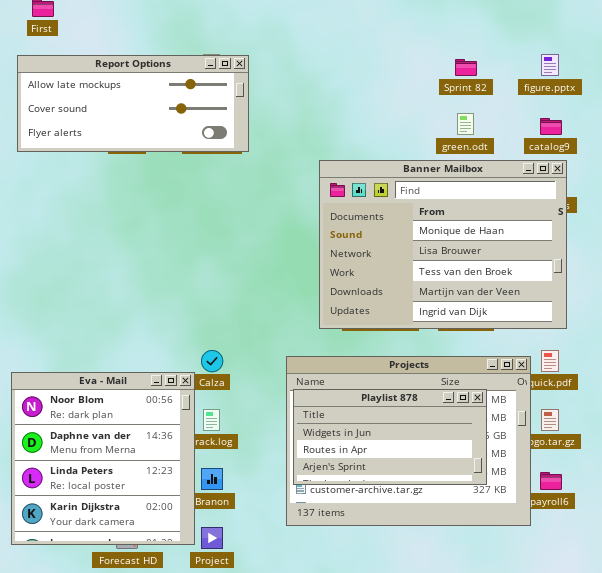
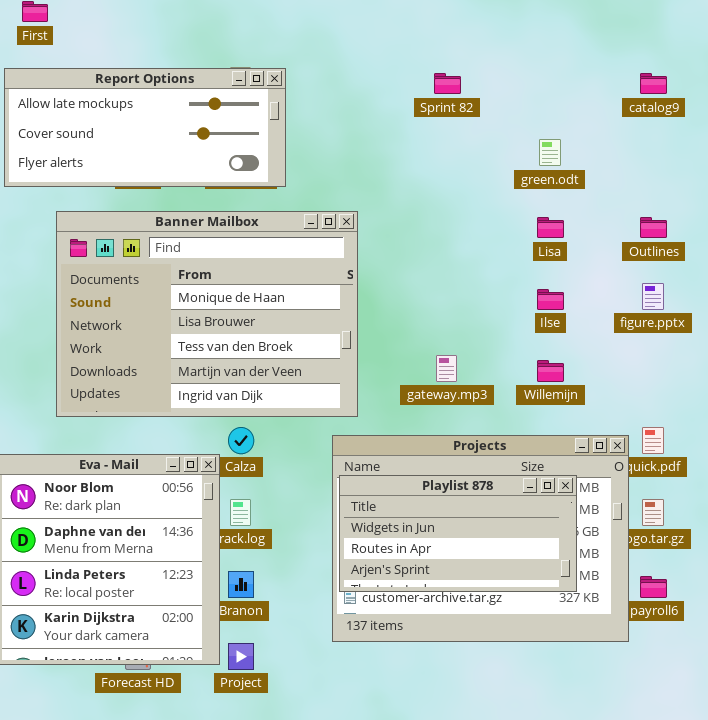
figure.pptx: [541,54,559,76] -> [642,283,664,310], moved
Sprint 82: [455,59,477,76] -> [434,73,461,94], moved
catalog9: [540,118,562,135] -> [640,73,667,94], moved
Banner Mailbox: [319,160,567,329] -> [56,211,358,417], moved

